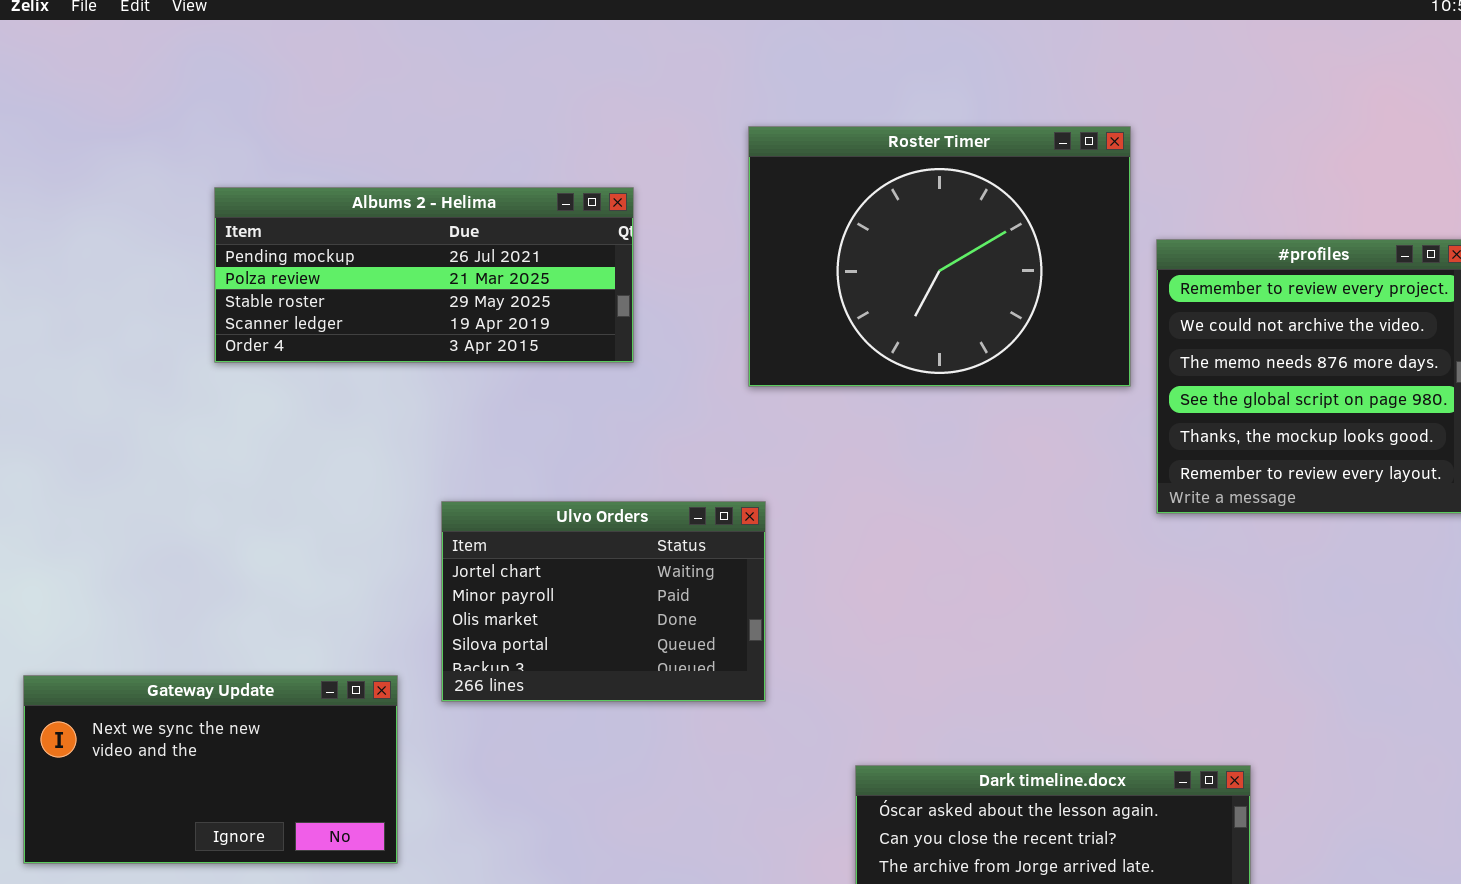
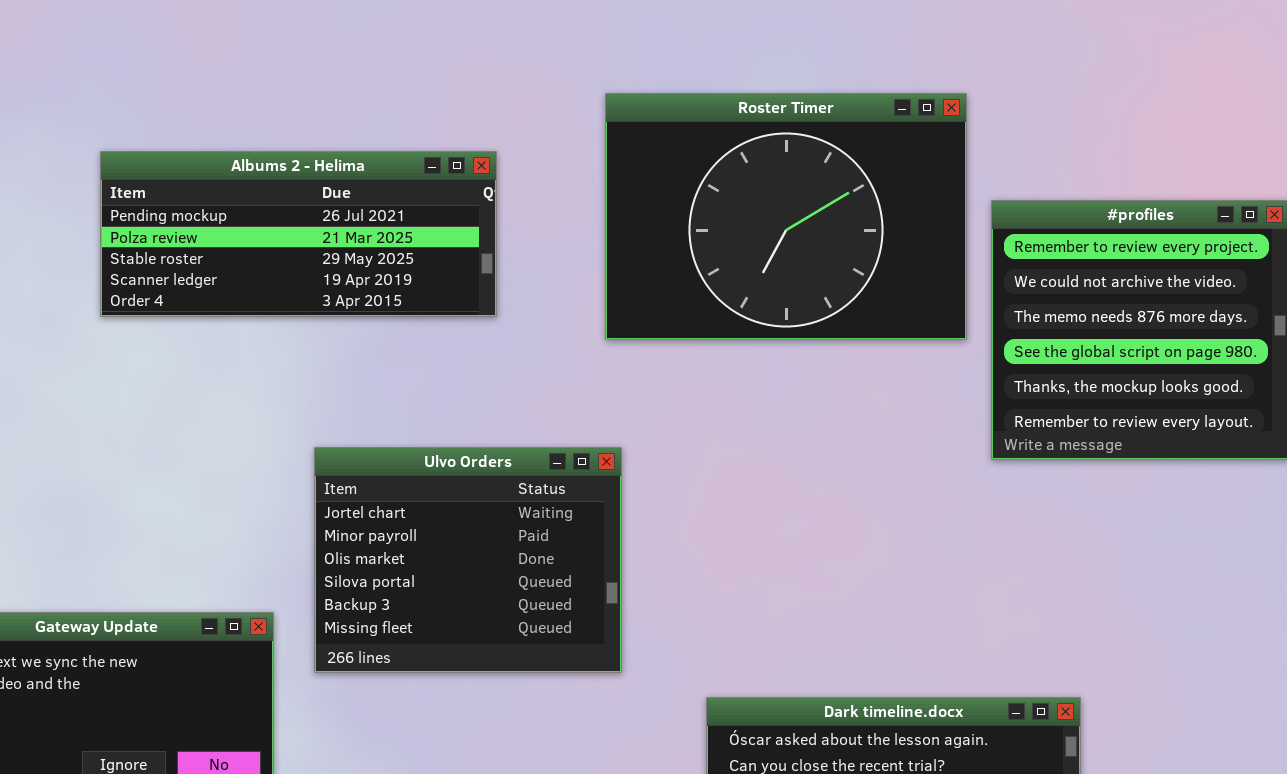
Ulvo Orders: [441,501,766,702] -> [314,447,622,673], resized

